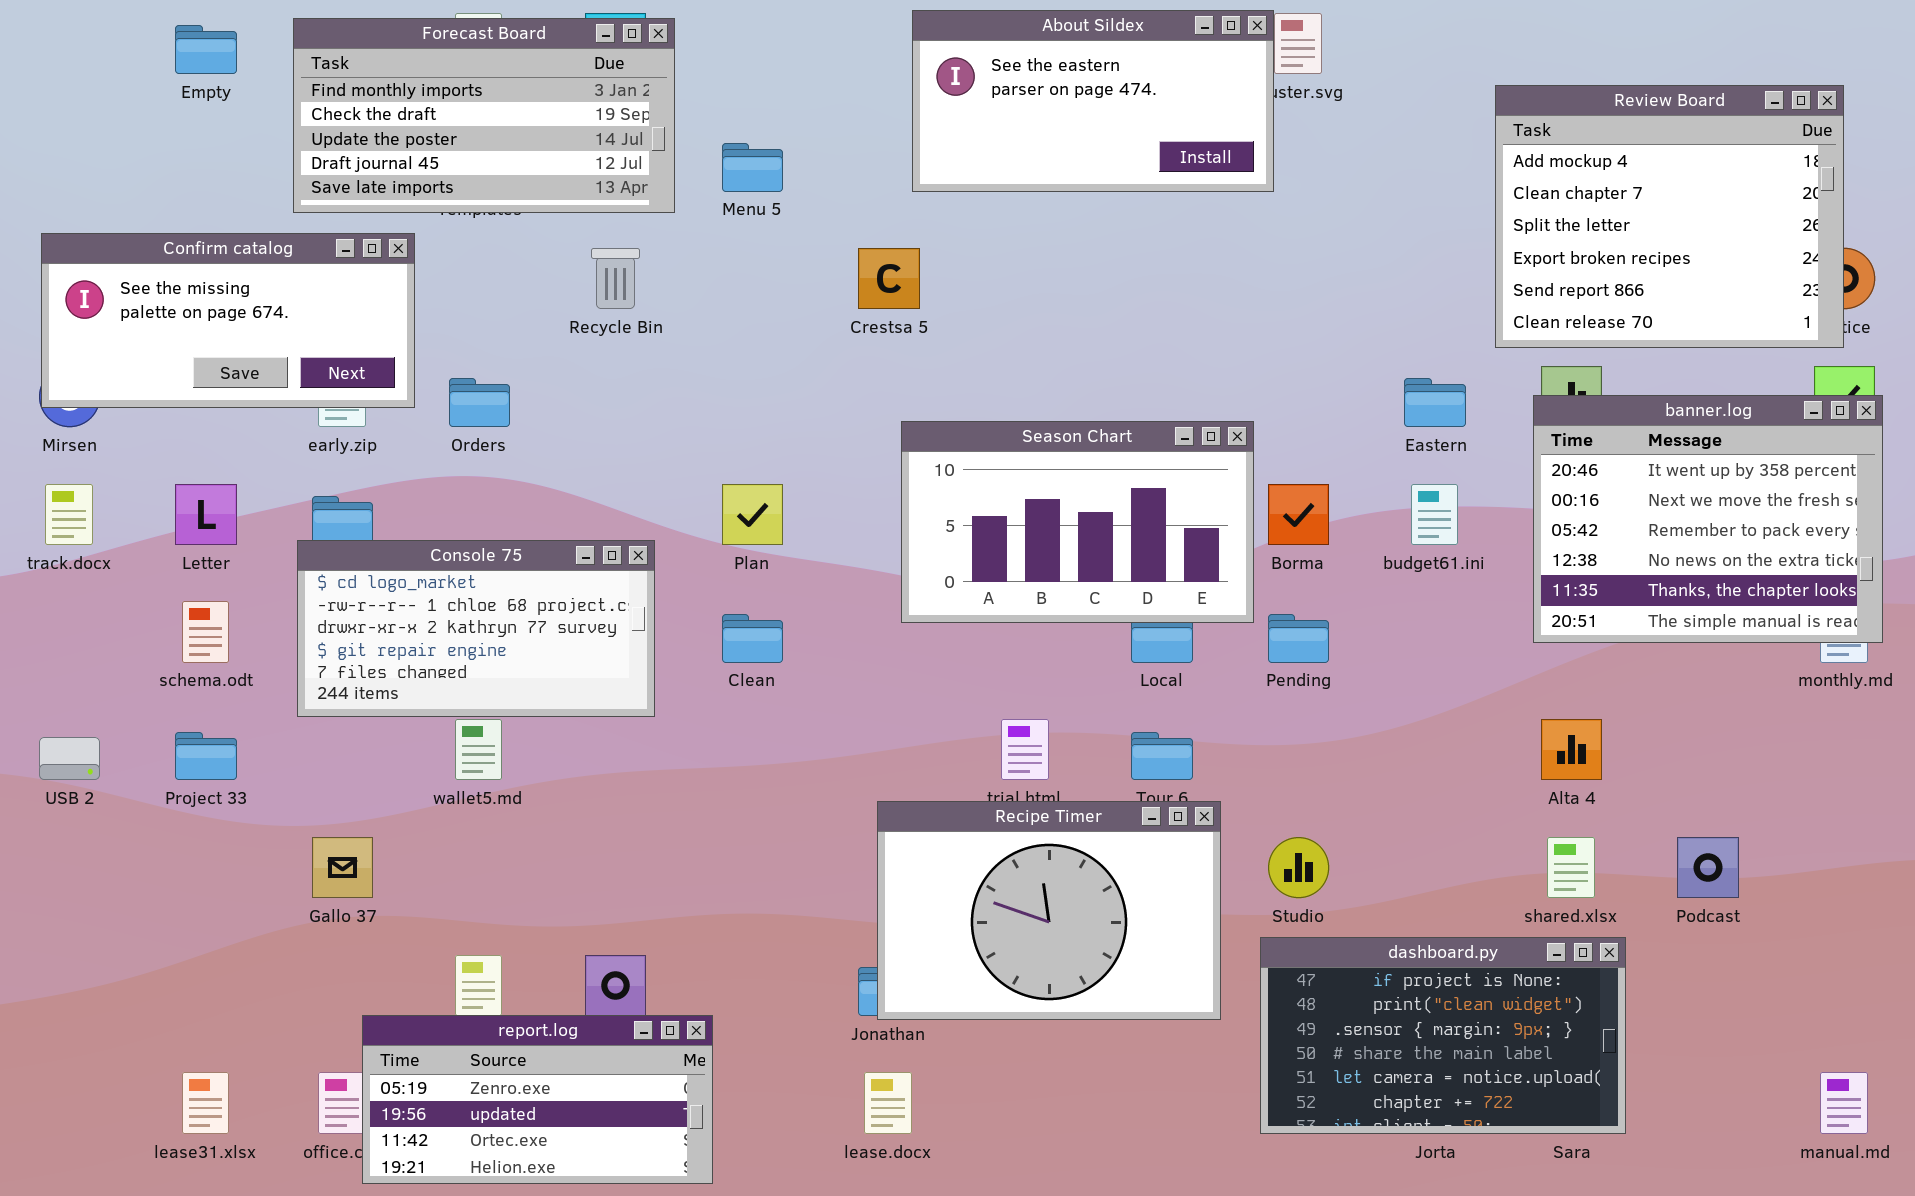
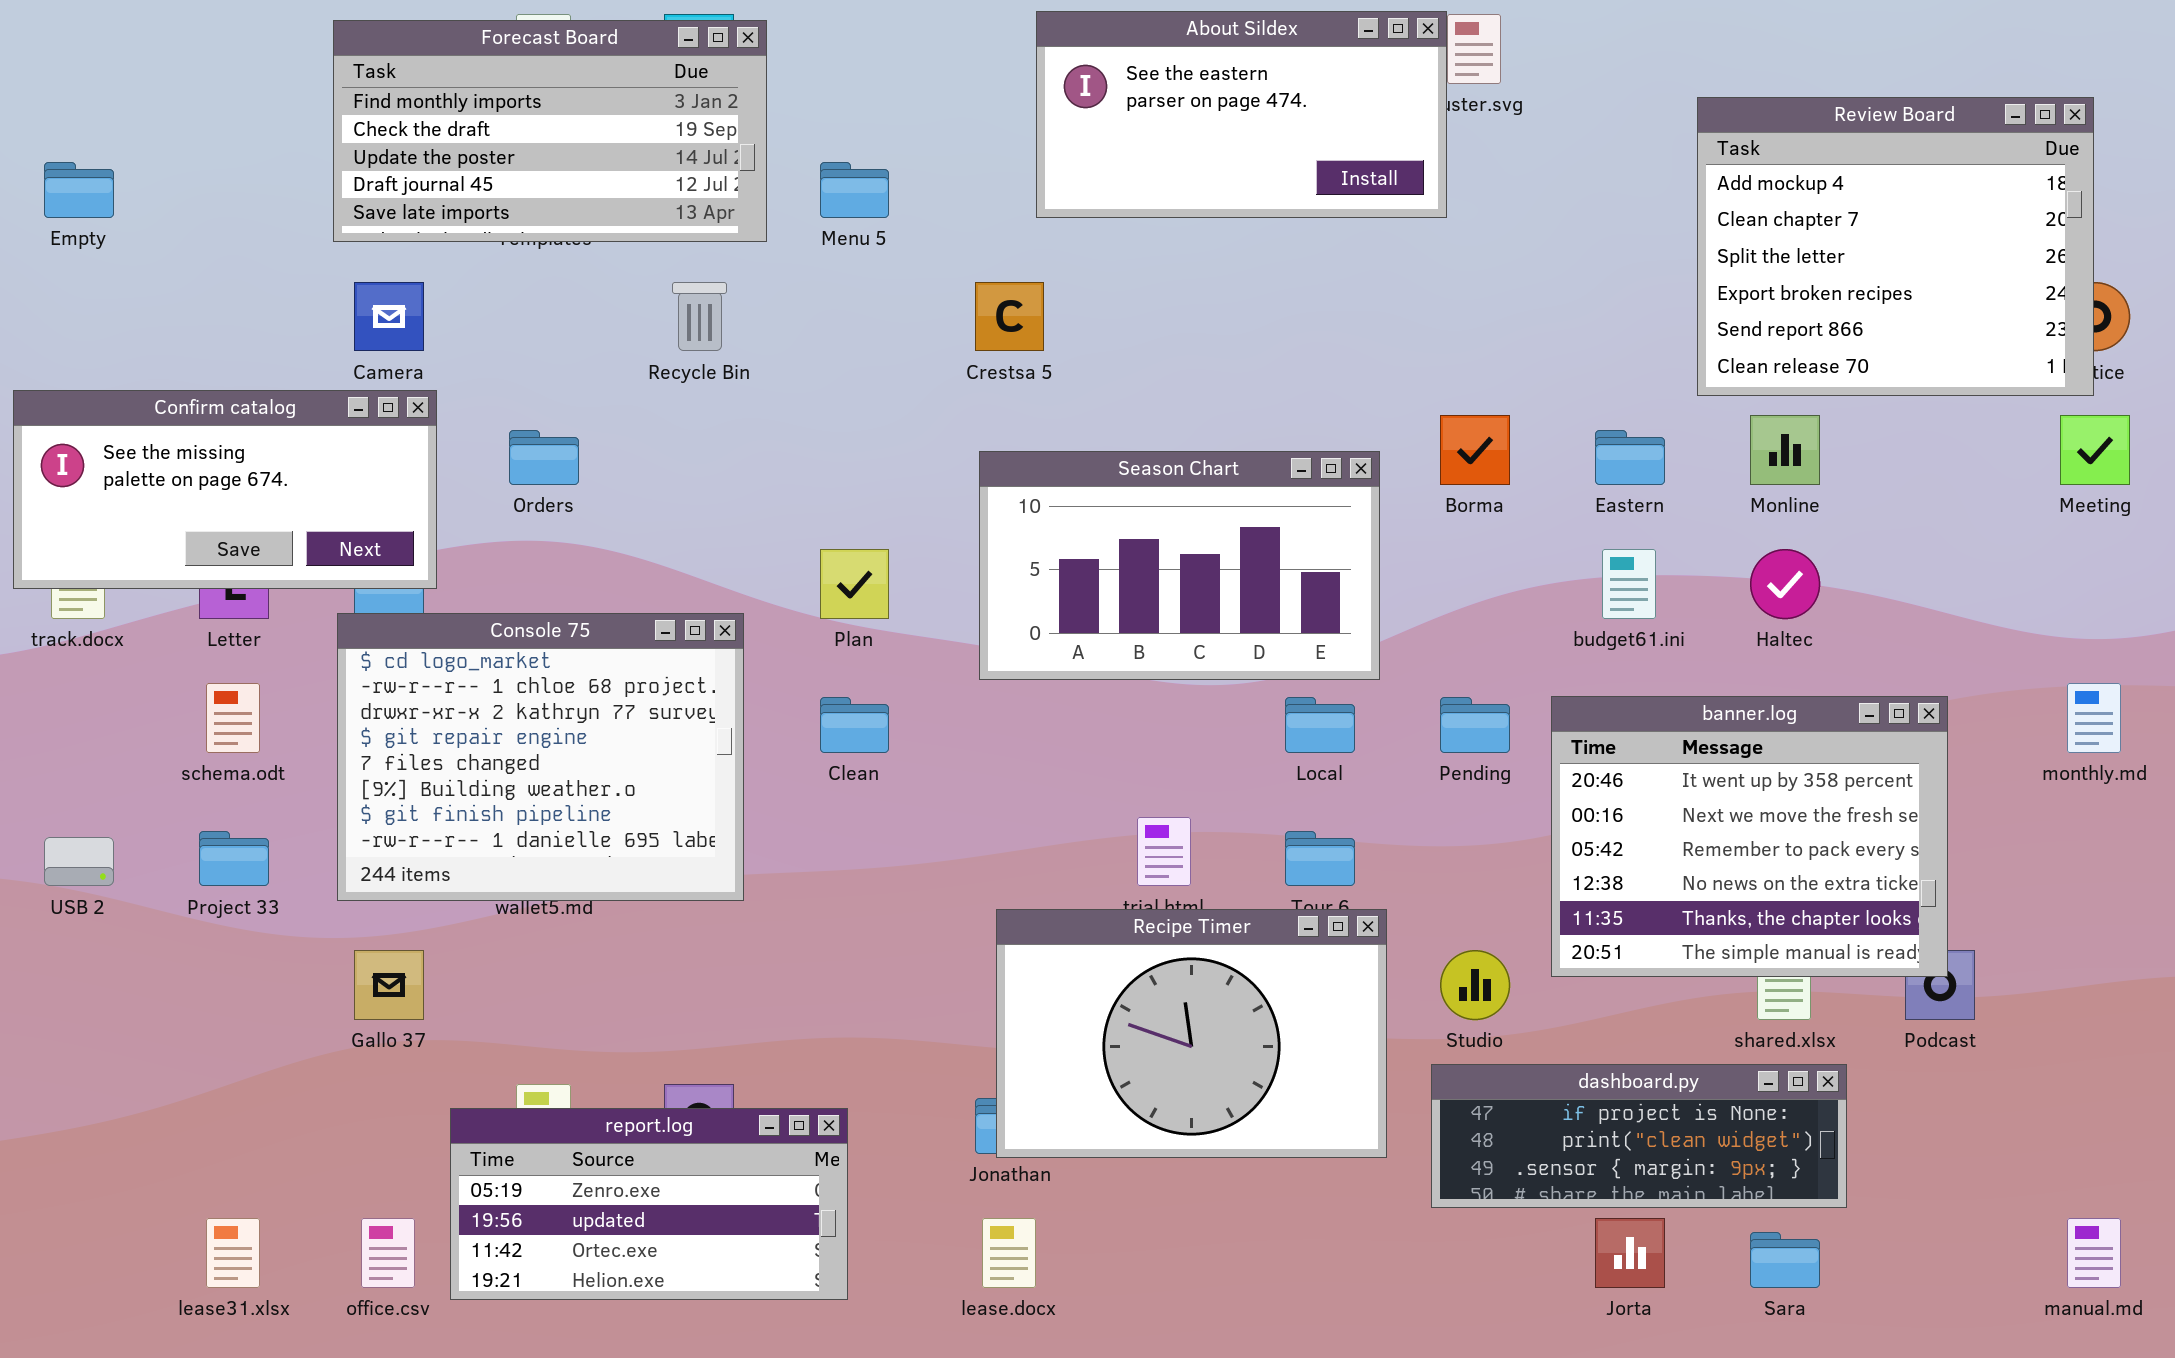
Empty: [175,25,237,74] -> [44,162,114,218], moved
Confirm catalog: [41,233,415,408] -> [13,390,437,589], moved
banner.log: [1533,395,1883,643] -> [1551,696,1948,977], moved
Season Chart: [901,421,1254,623] -> [979,451,1380,680], moved
Borma: [1268,484,1329,545] -> [1440,415,1510,485], moved
Console 75: [297,540,655,717] -> [337,613,744,901], resized
dashboard.py: [1260,937,1626,1134] -> [1431,1064,1847,1208], resized
report.log: [362,1015,713,1184] -> [450,1108,848,1300], moved

